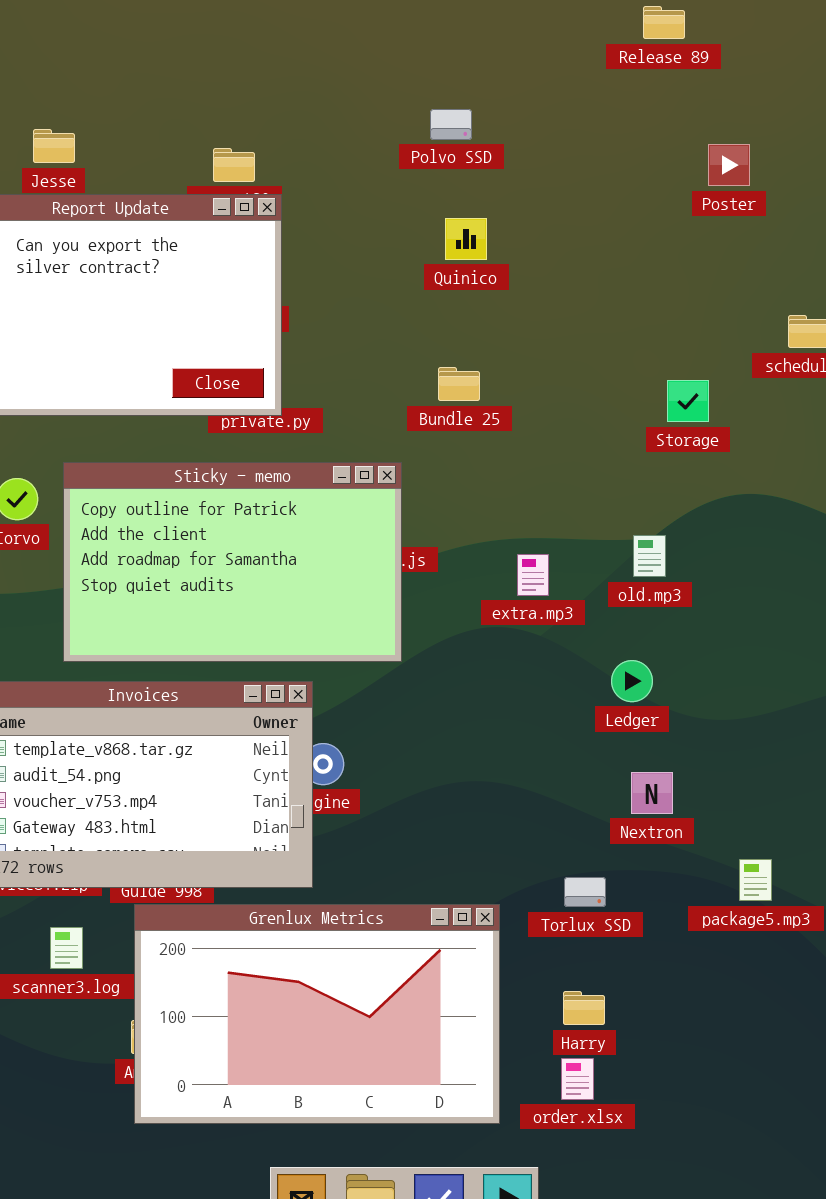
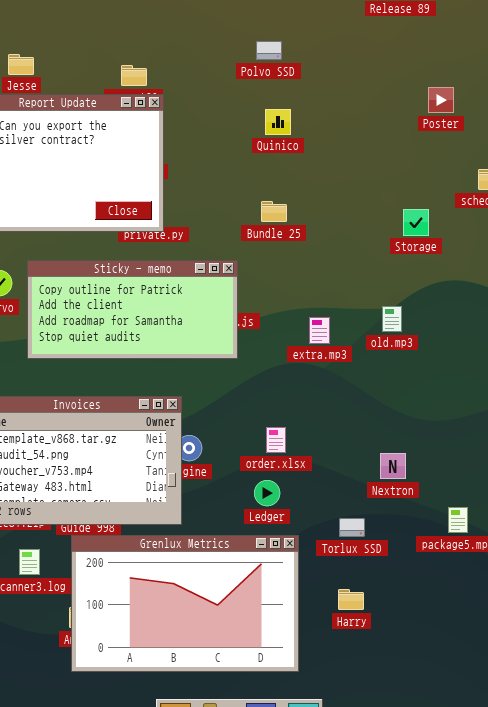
Poster: [708,144,750,186] -> [428,87,454,113], moved
Sticky - memo: [63,462,402,662] -> [27,260,238,359], resized
Ledger: [611,660,653,702] -> [254,480,280,506], moved
order.xlsx: [561,1058,594,1100] -> [266,427,286,453], moved

